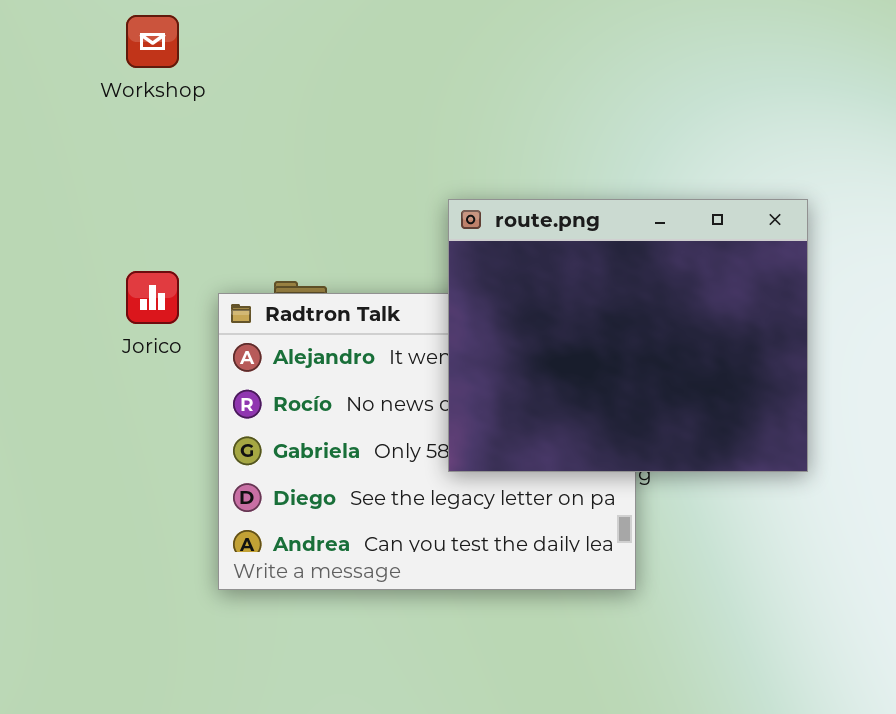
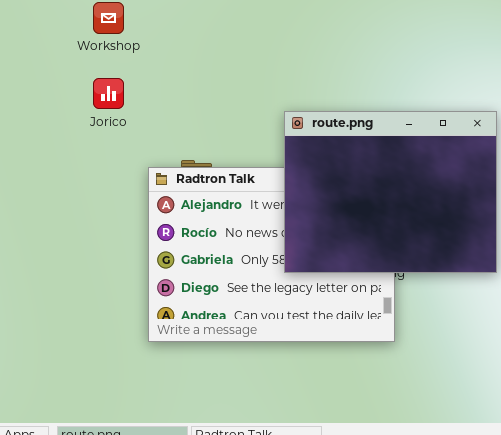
Jorico: [126,271,179,324] -> [93,78,124,109], moved

